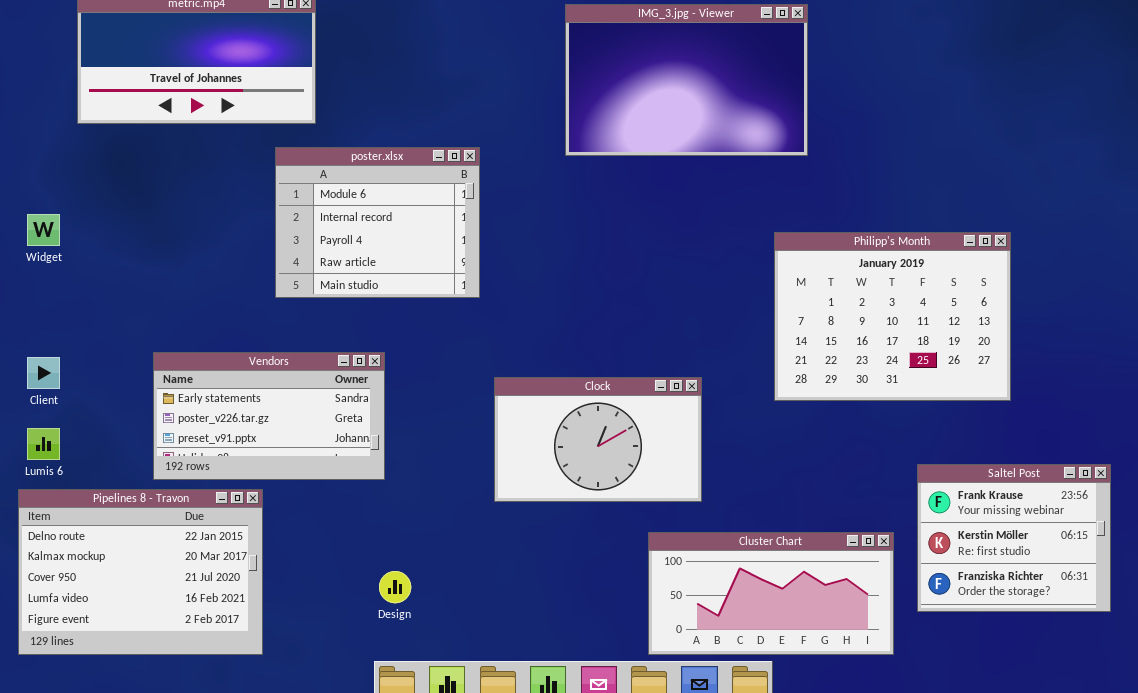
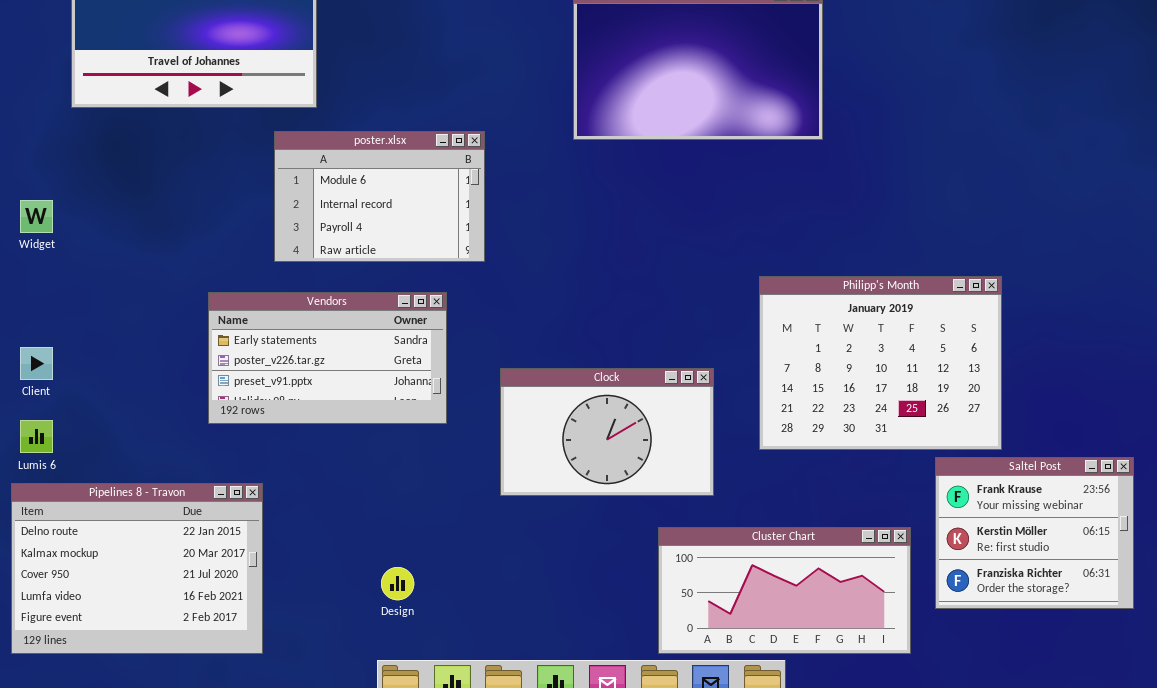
poster.xlsx: [275,147,480,298] -> [274,131,485,262], resized
Philipp's Month: [774,232,1011,401] -> [759,276,1002,450], moved
Vendors: [153,352,385,480] -> [208,292,447,424], moved

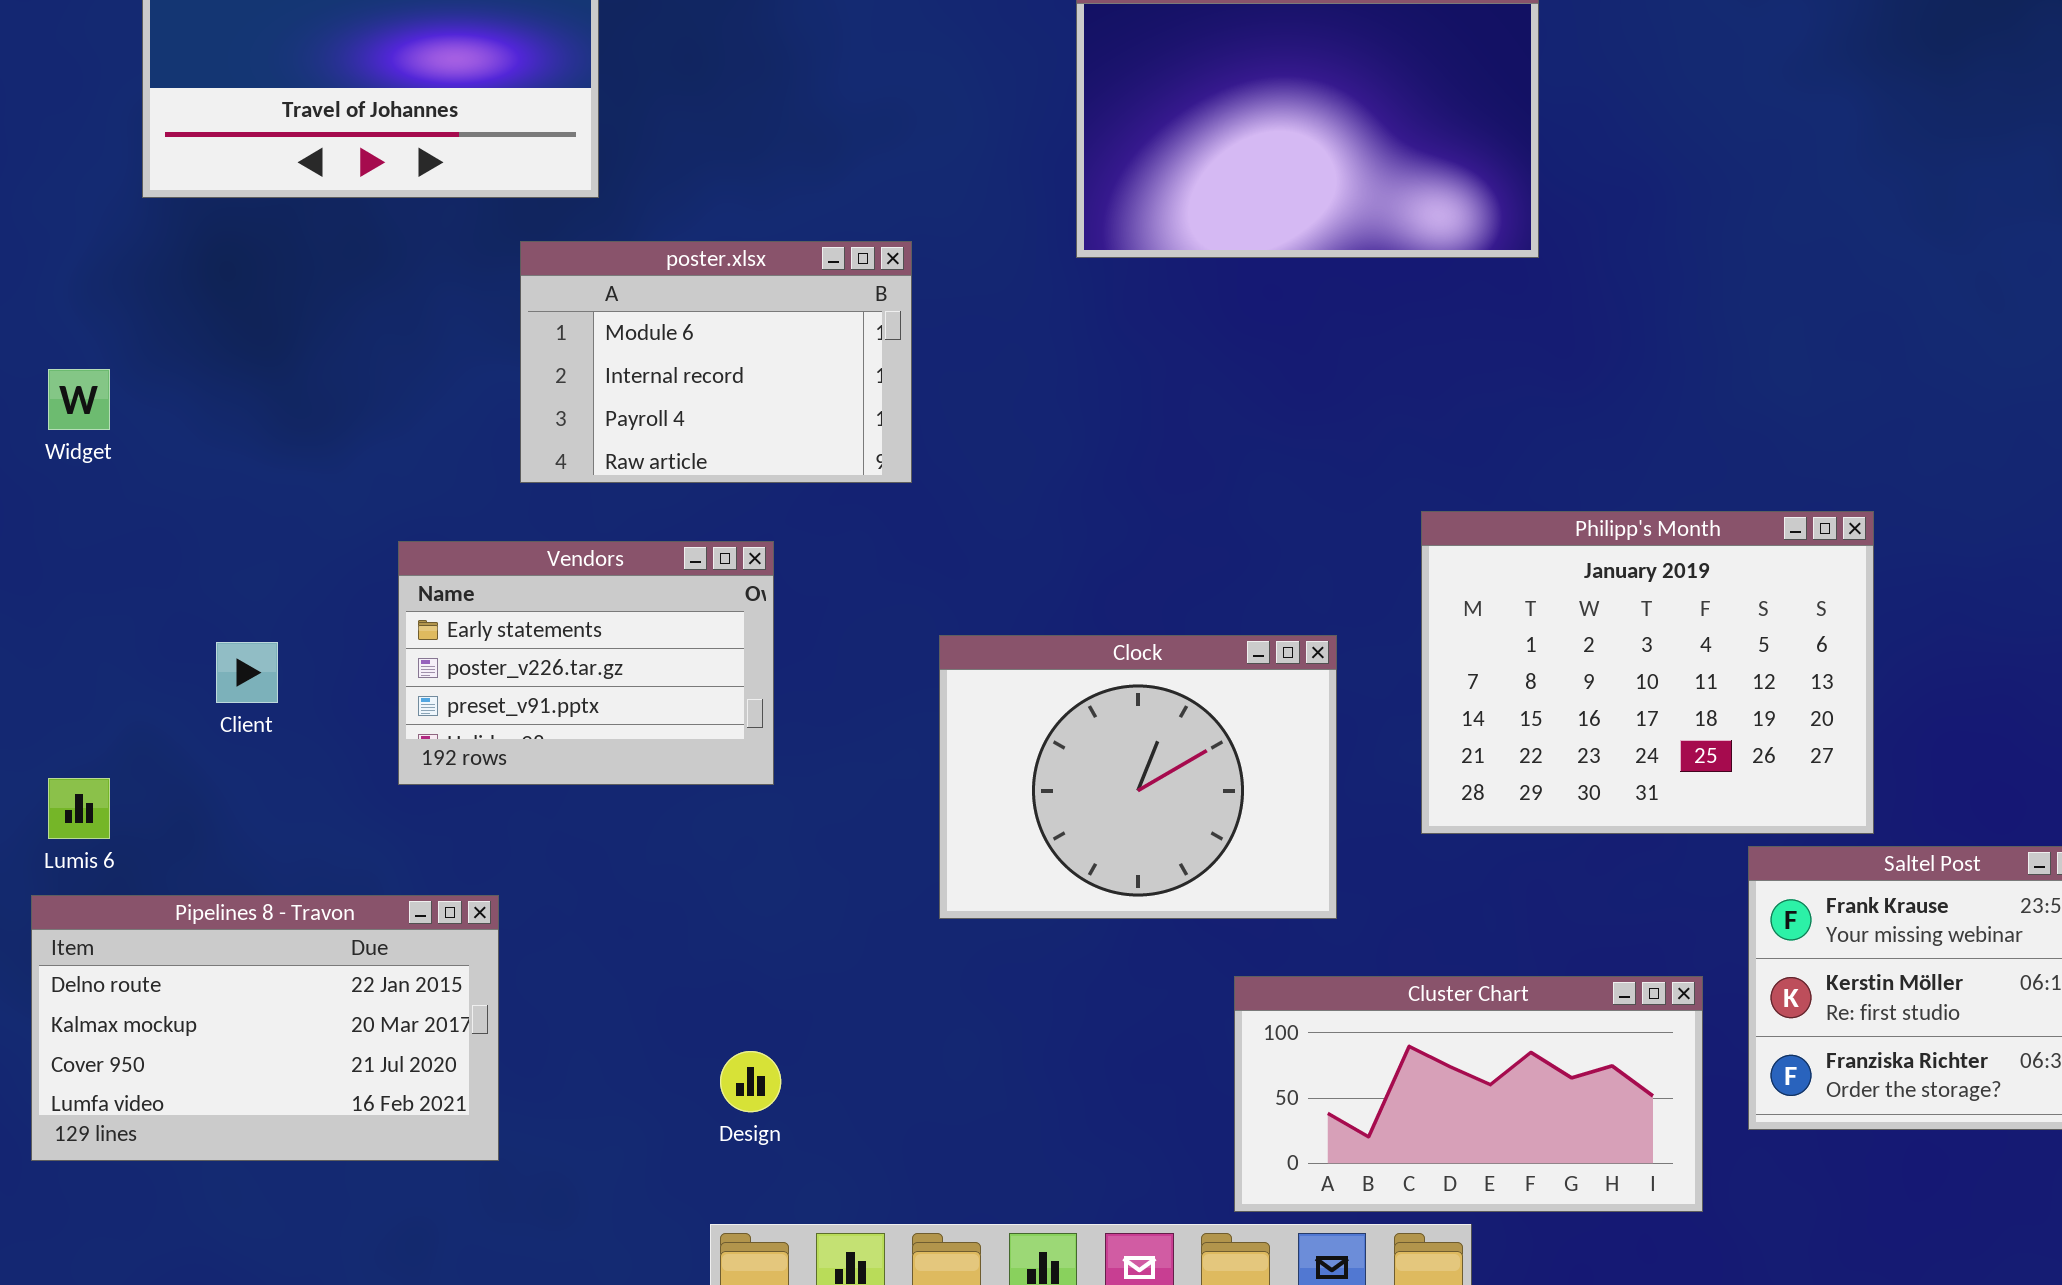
Vendors: [208,292,447,424] -> [398,541,774,785], resized
Client: [20,347,53,380] -> [216,642,278,703], moved
Clock: [500,368,714,496] -> [939,635,1337,919], resized
Pipelines 8 - Travon: [11,483,263,654] -> [31,895,499,1161], resized

